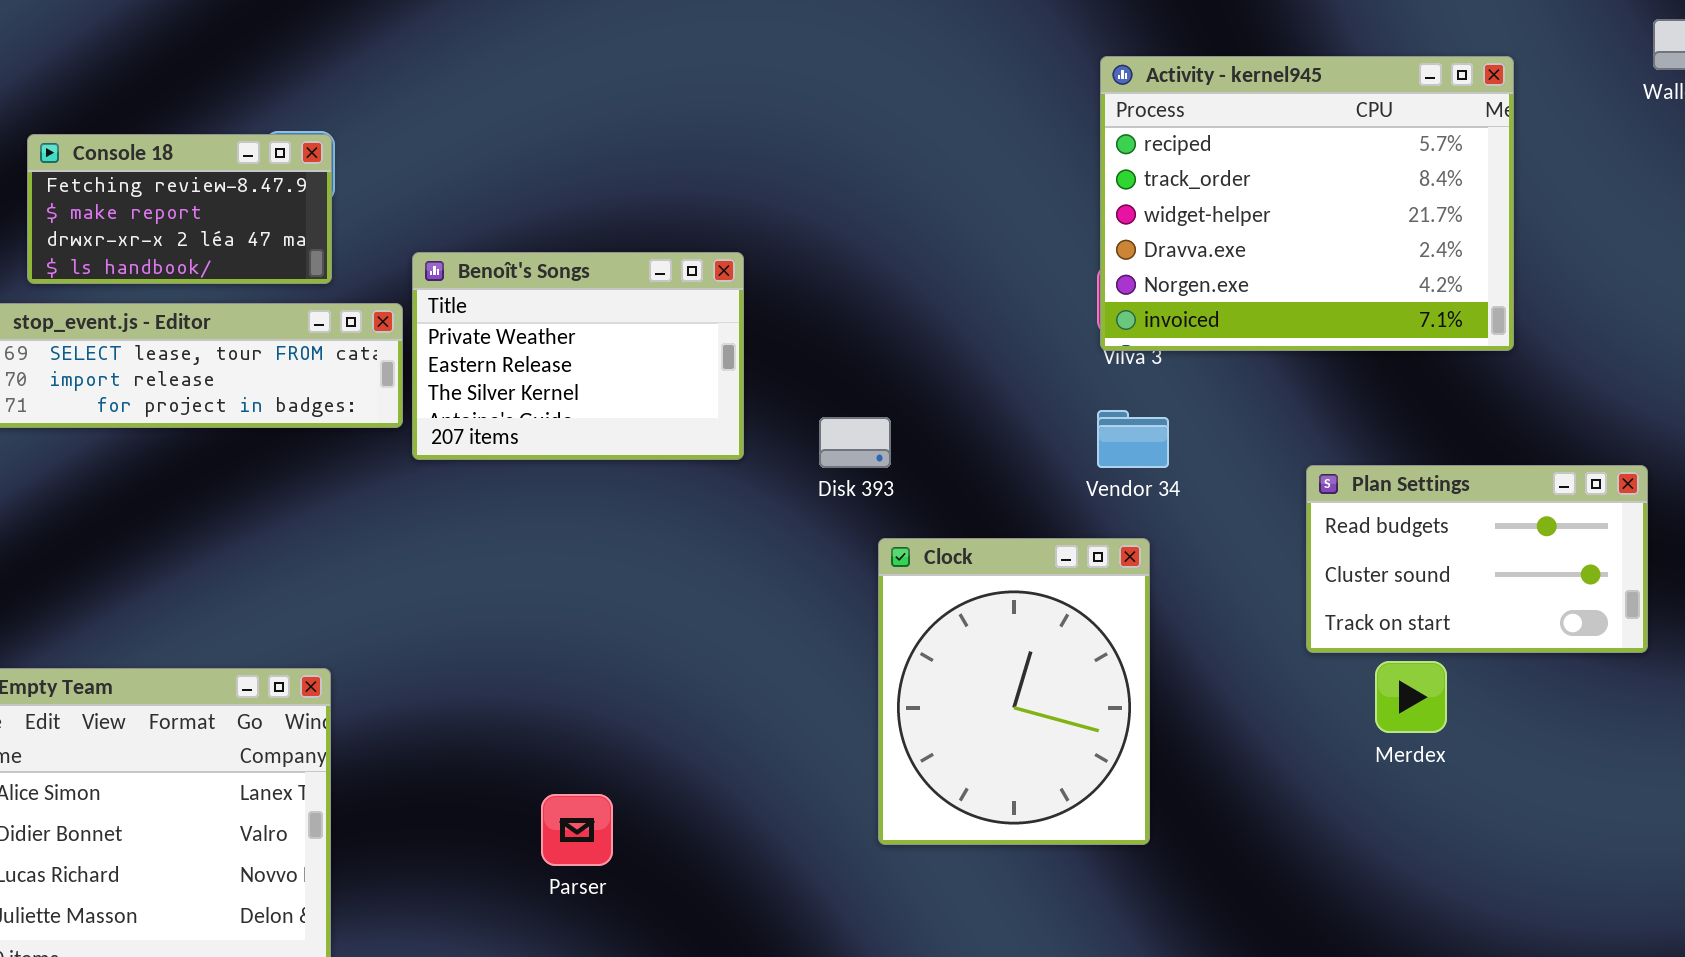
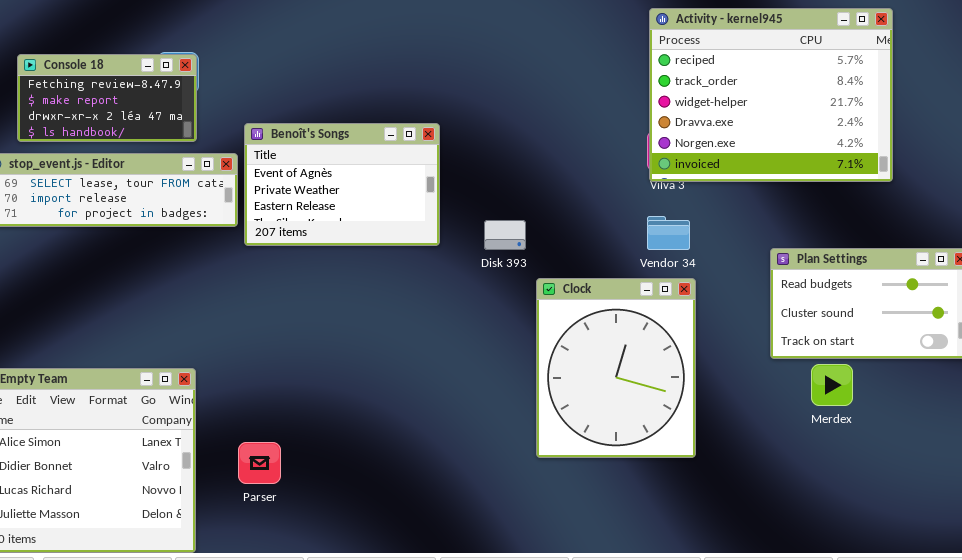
Benoît's Songs: [412,252,744,460] -> [244,123,440,246], scrolled up 1 row
Clock: [878,538,1150,845] -> [536,278,696,458], moved
Parser: [541,794,613,866] -> [238,442,281,484], moved

